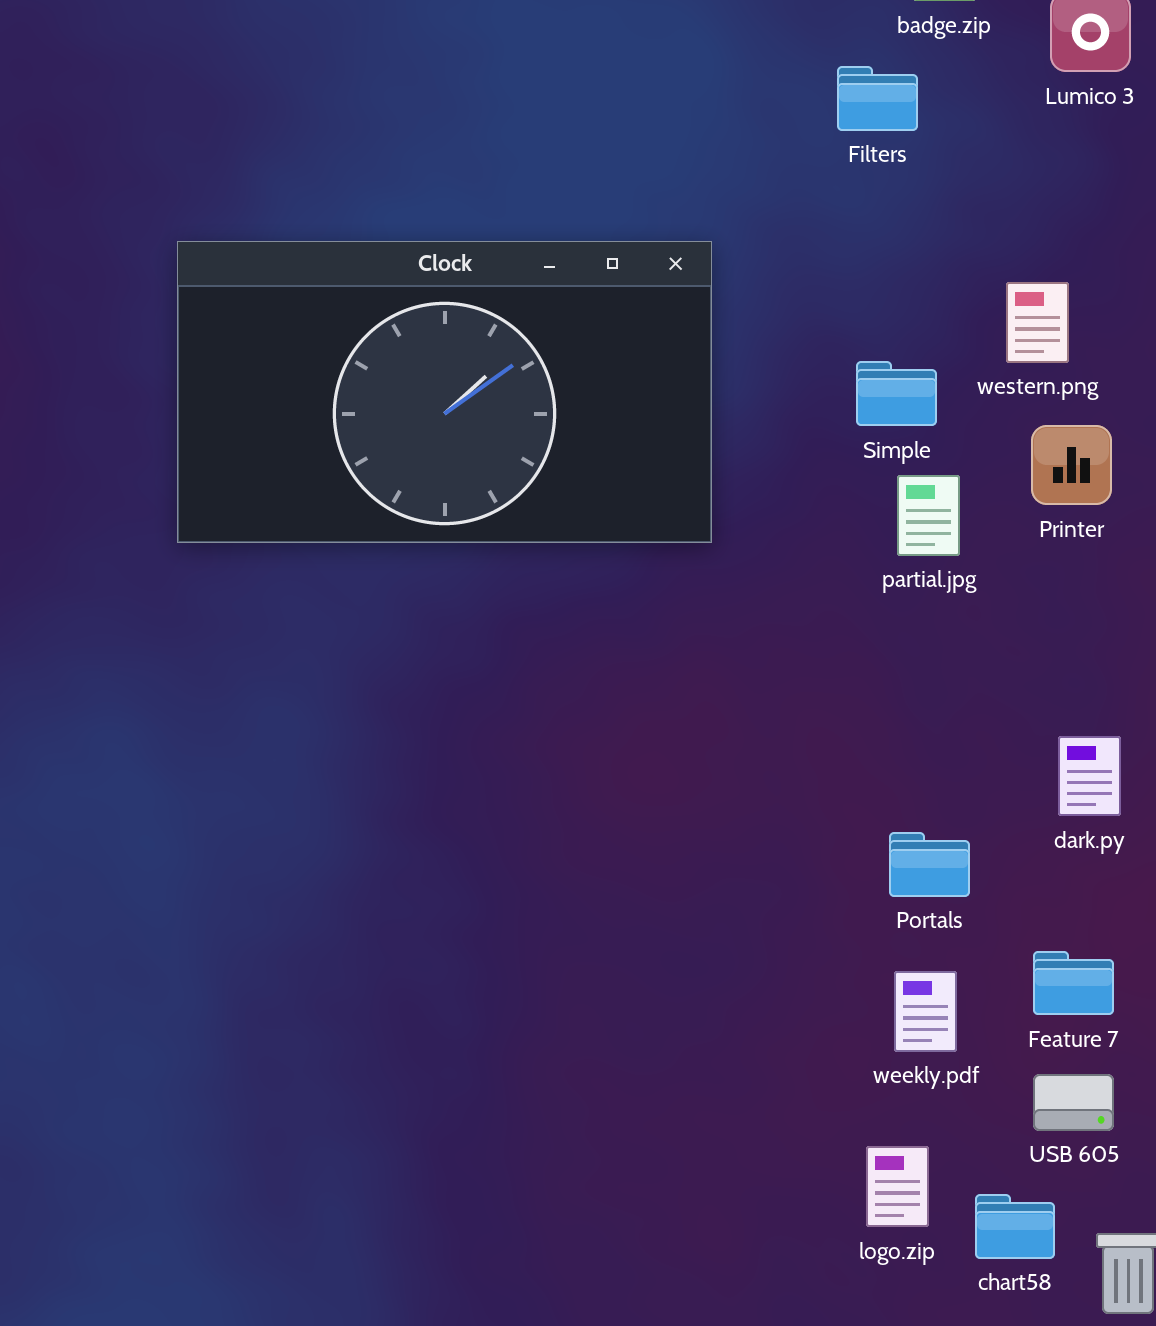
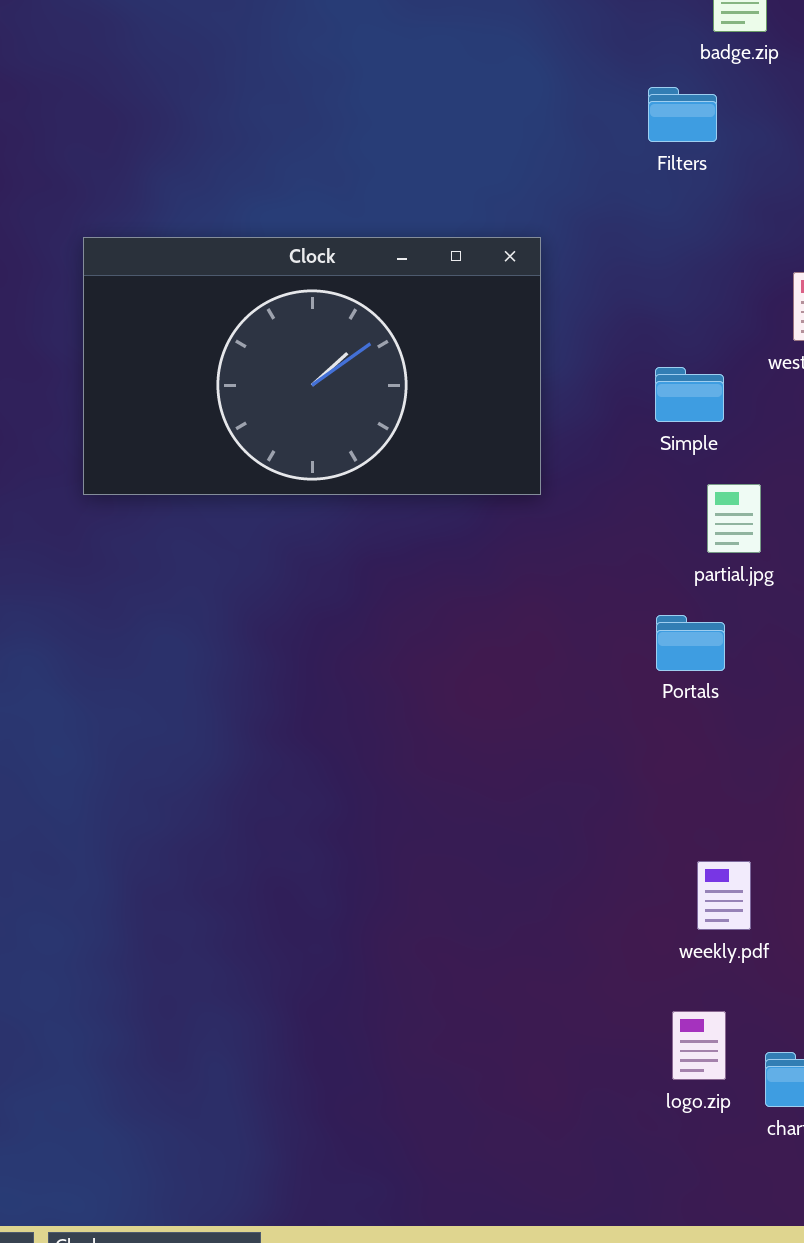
Simple: [856,361,937,426] -> [655,367,724,422], moved
partial.jpg: [897,475,960,556] -> [707,484,761,553], moved
Portals: [889,832,970,897] -> [656,615,725,671], moved

